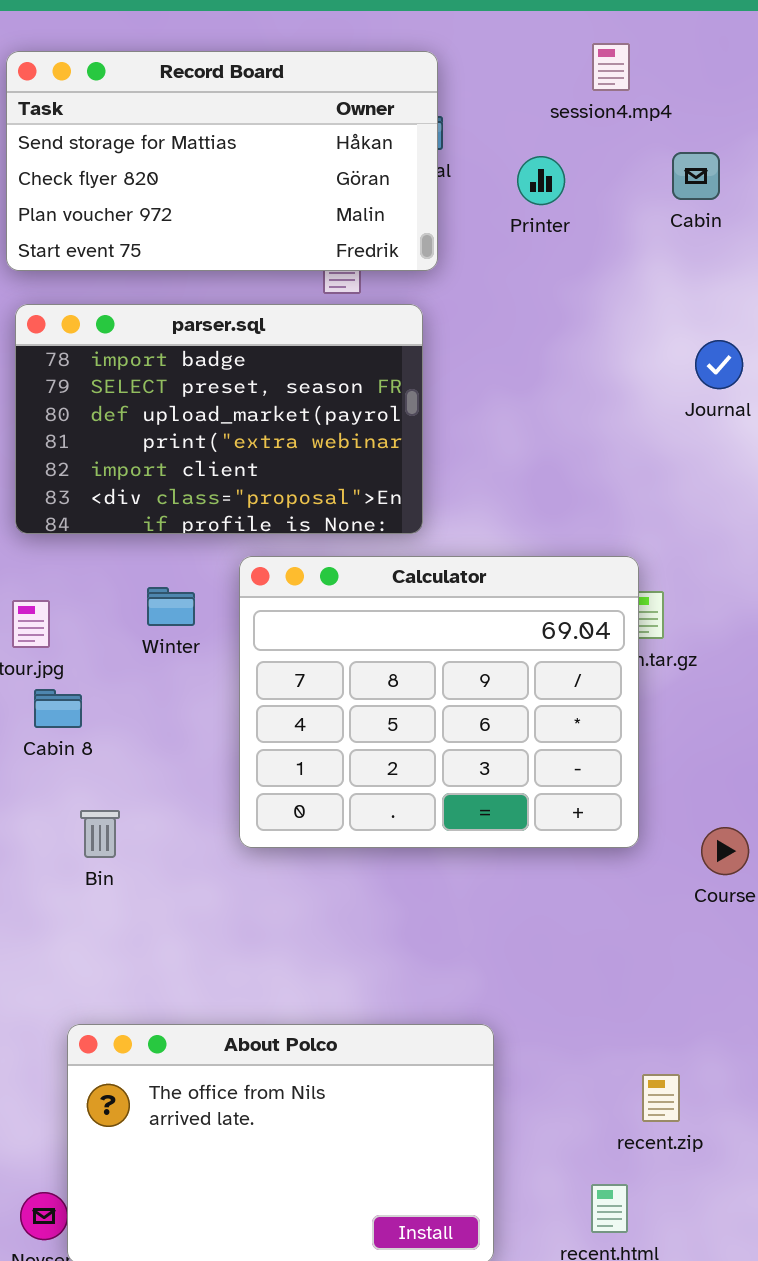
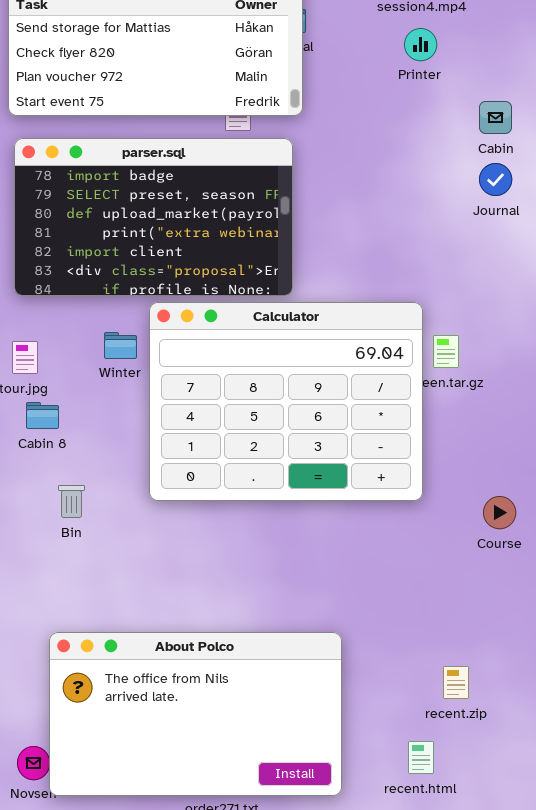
Cabin: [672,152,720,200] -> [479,101,512,134], moved
Printer: [517,156,565,205] -> [404,28,437,61], moved
Calculator: [239,556,639,848] -> [149,302,423,501], moved

